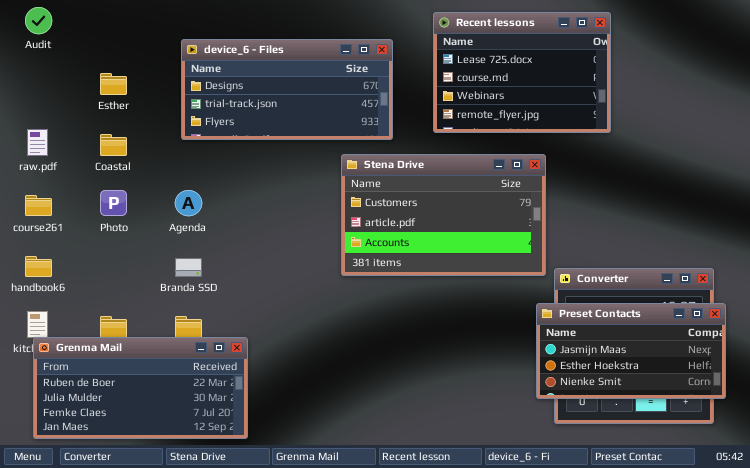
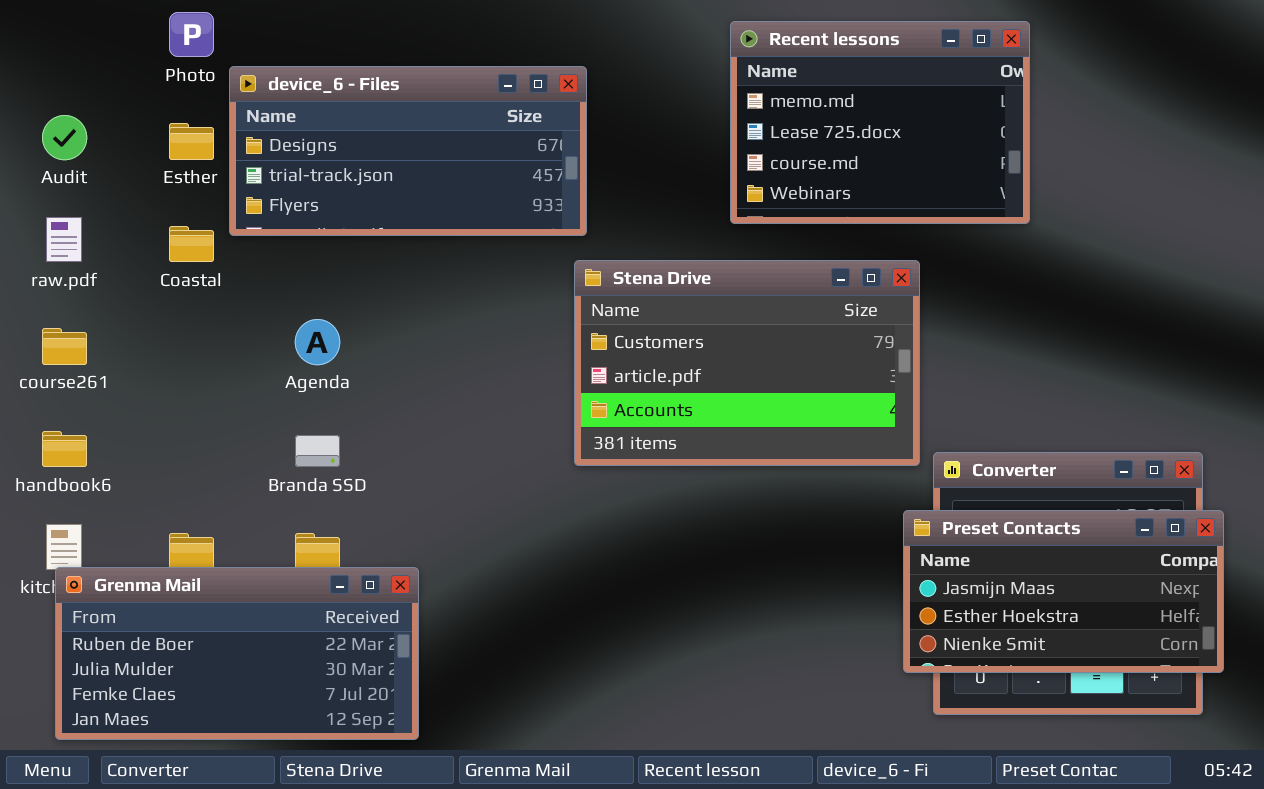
Audit: [25,7,52,34] -> [42,115,87,160], moved
Recent lessons: [433,12,611,133] -> [730,21,1030,224], scrolled up 1 row
device_6 - Files: [181,39,393,140] -> [229,66,587,236], moved
Photo: [100,190,127,216] -> [169,12,214,57], moved

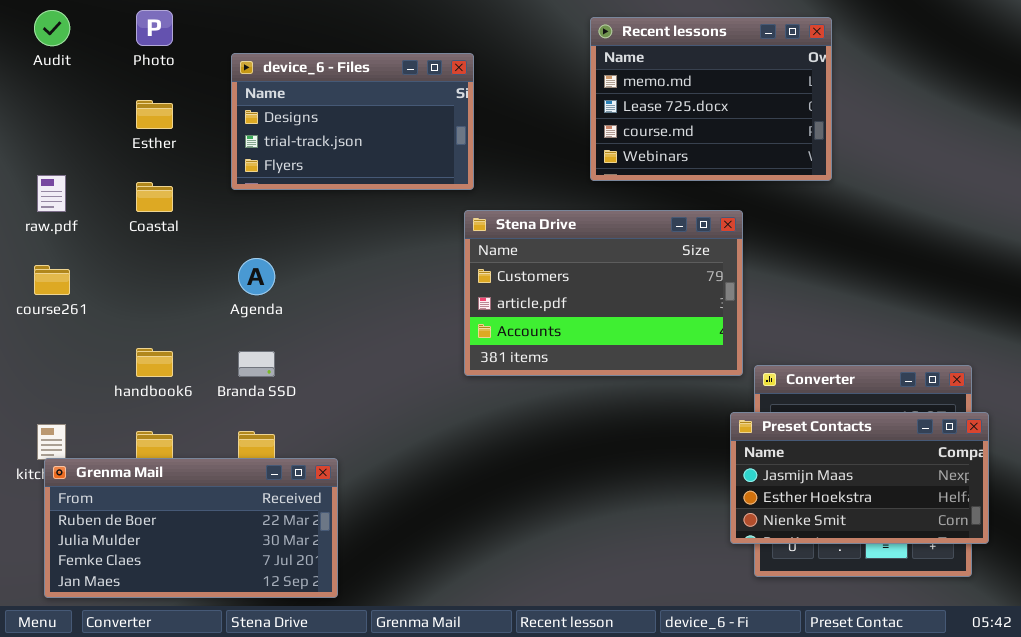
device_6 - Files: [229,66,587,236] -> [231,53,474,190], resized
Audit: [42,115,87,160] -> [34,10,70,46], moved
handbook6: [42,431,87,467] -> [136,348,173,377], moved

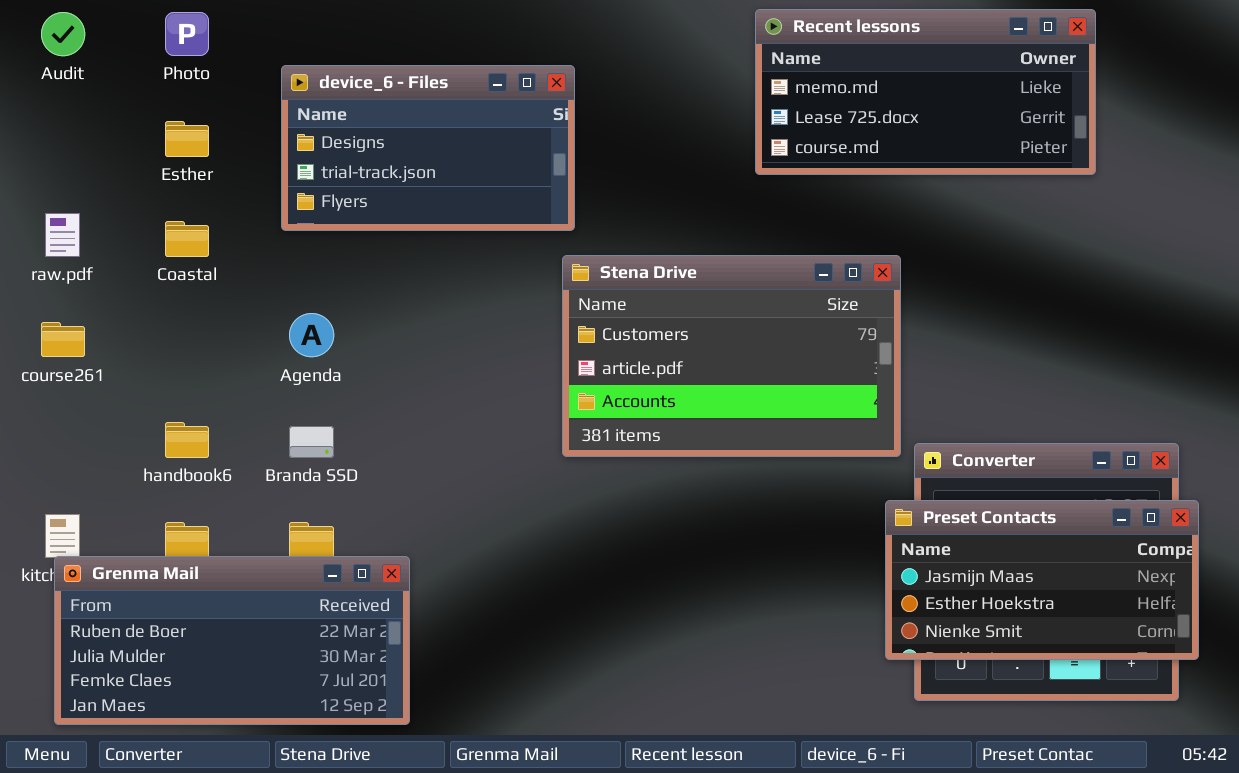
Recent lessons: [590,17,832,181] -> [755,9,1096,175], moved, resized

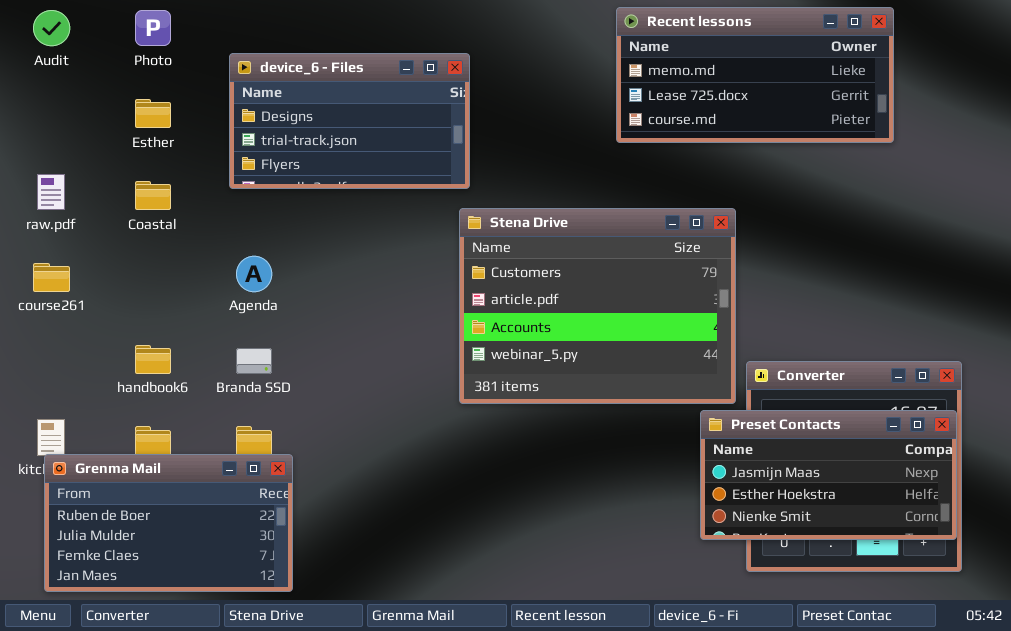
Stena Drive: [562,255,901,457] -> [459,208,736,404], resized
Preset Contacts: [885,500,1199,660] -> [700,410,957,540], moved
Grenma Mail: [54,556,410,725] -> [44,454,293,592], resized

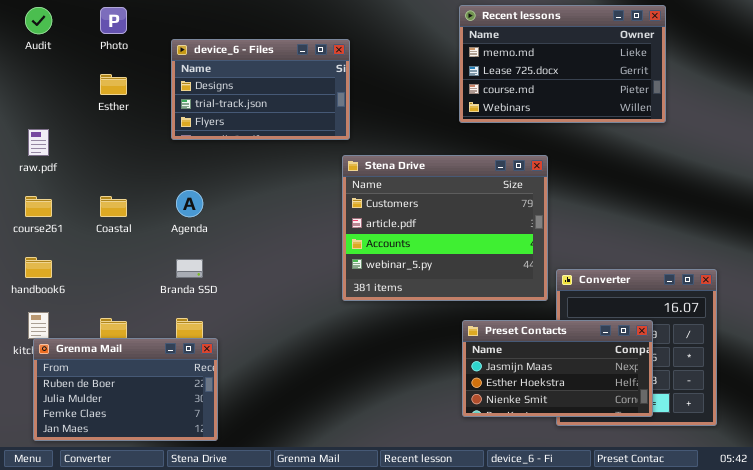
Recent lessons: [616,7,894,143] -> [459,5,666,123], resized
Coastal: [135,181,171,210] -> [100,196,127,217], moved
handbook6: [135,345,171,374] -> [25,257,52,278], moved
Preset Contacts: [700,410,957,540] -> [462,320,653,417], moved

